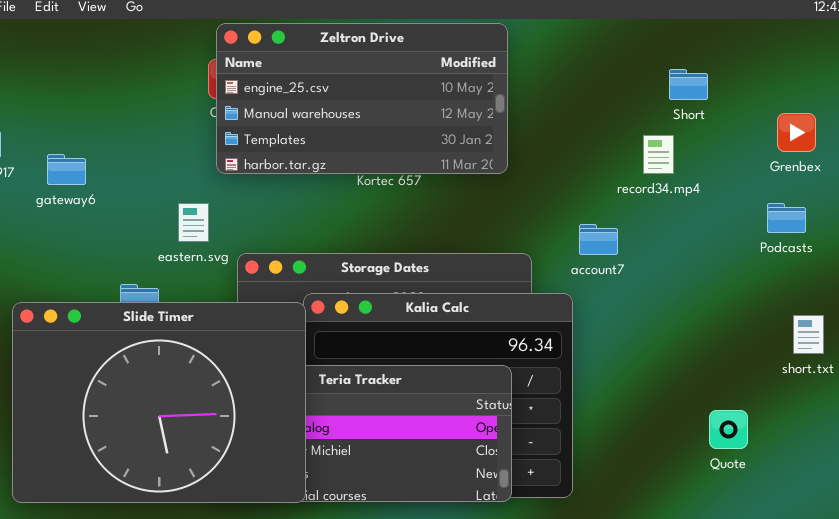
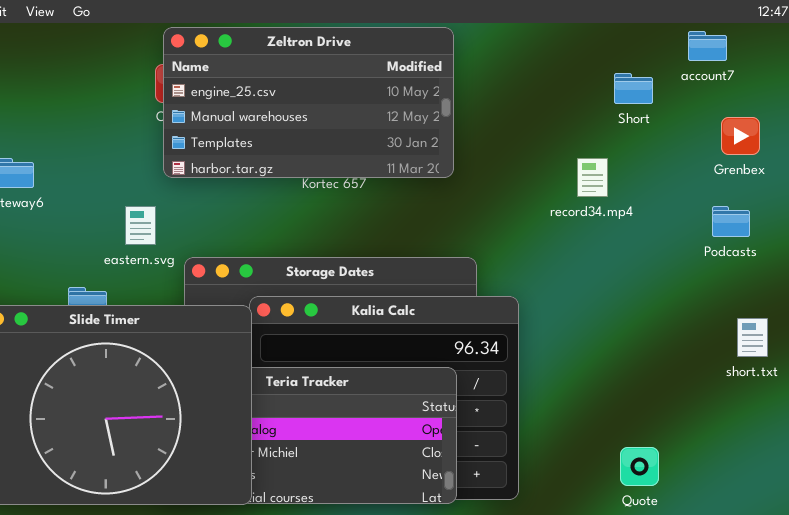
record34.mp4: [643,135,674,174] -> [577,158,608,197], moved
account7: [579,224,618,255] -> [688,31,727,61], moved
Quote: [709,410,748,449] -> [620,447,659,486], moved

